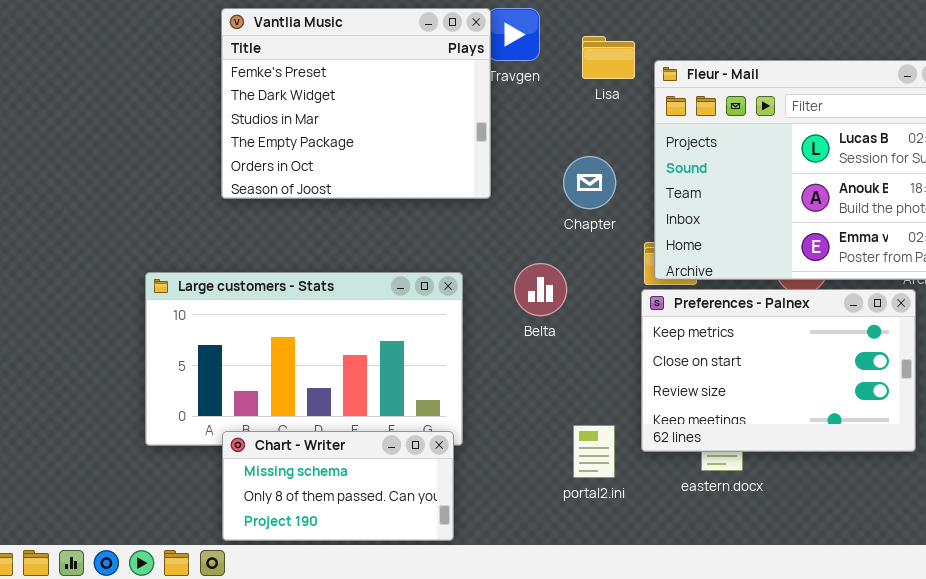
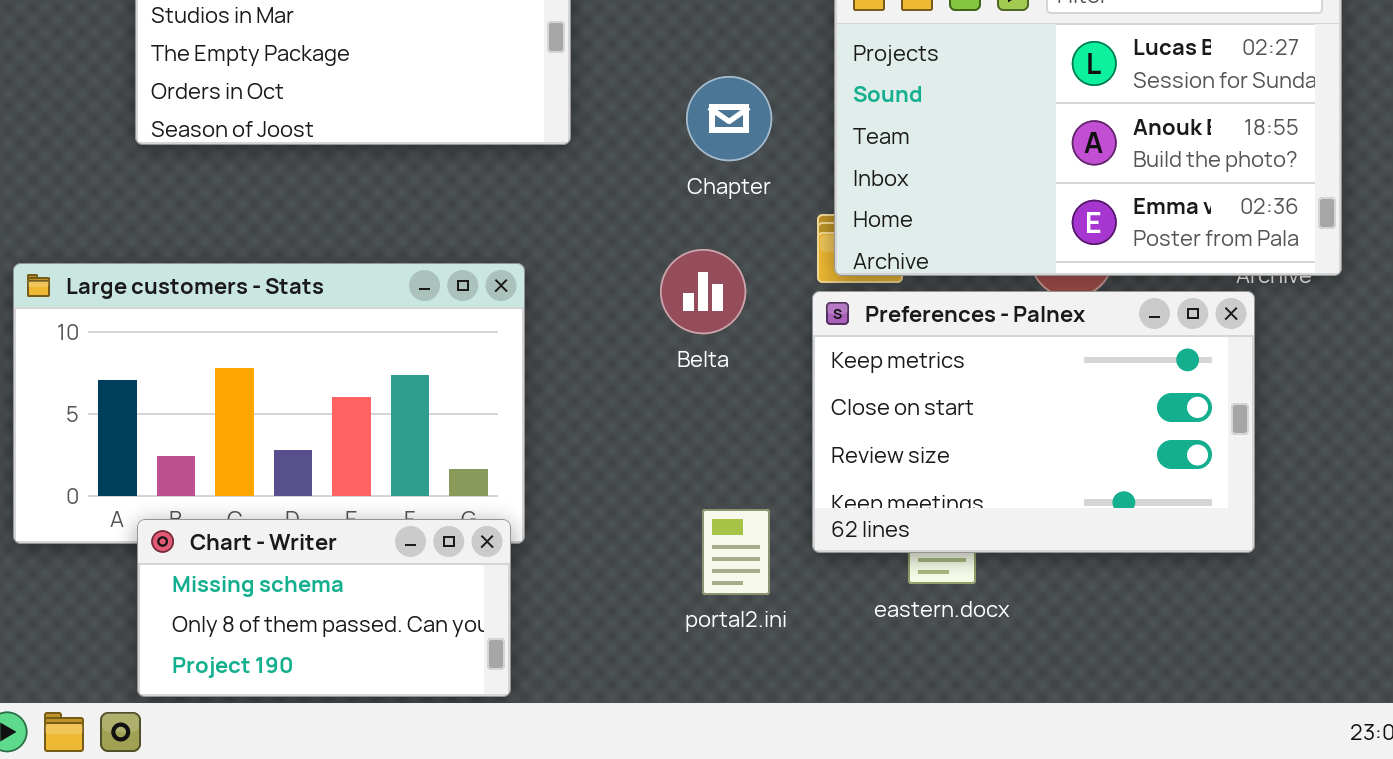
Belta: [514,263,567,316] -> [660,249,746,334], moved

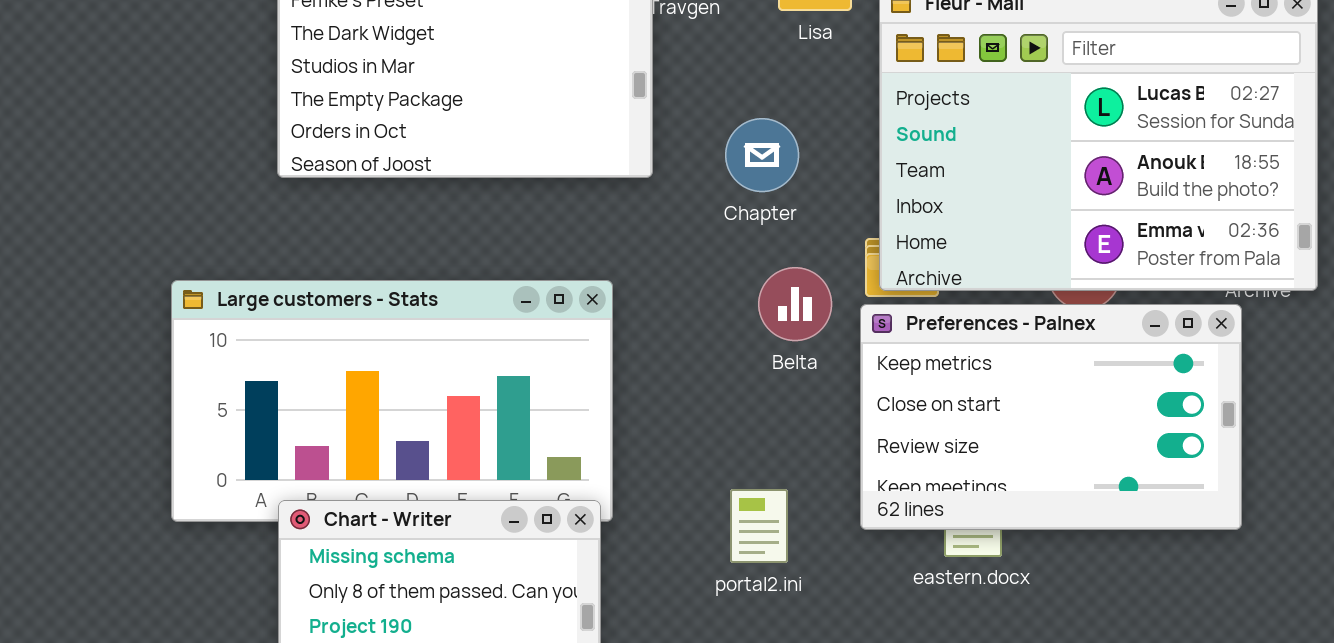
Chapter: [686,76,772,161] -> [725,118,799,192], moved
Belta: [660,249,746,334] -> [758,267,832,341], moved
portal2.ini: [702,509,770,595] -> [730,489,788,563], moved

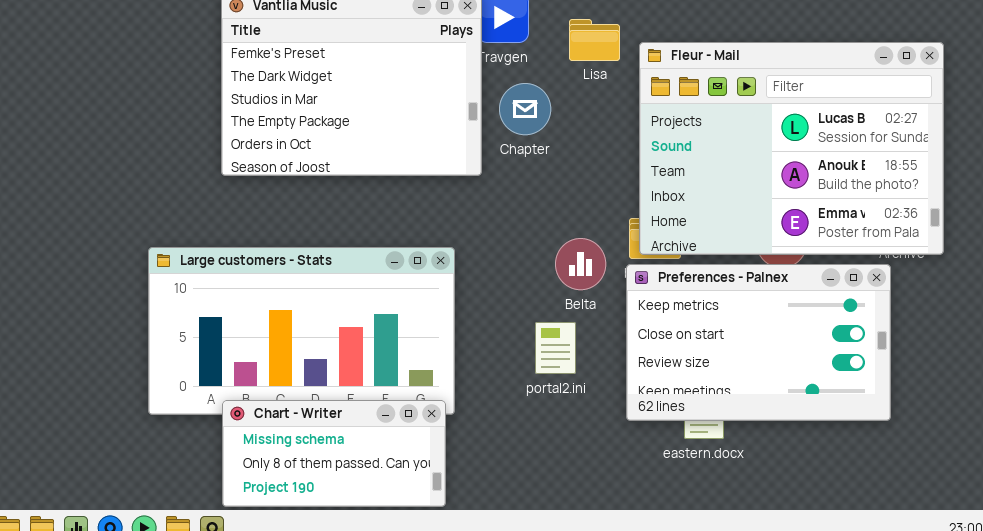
Chapter: [725,118,799,192] -> [499,83,551,135], moved
portal2.ini: [730,489,788,563] -> [535,322,576,374], moved

